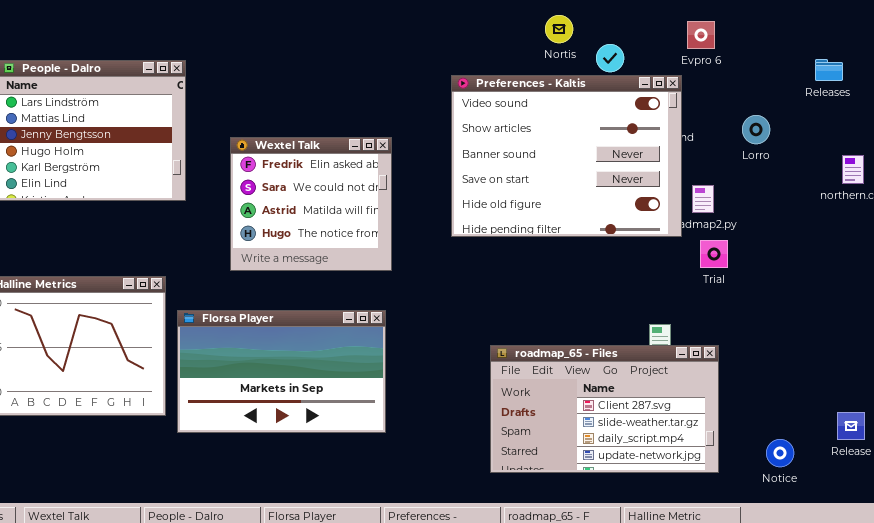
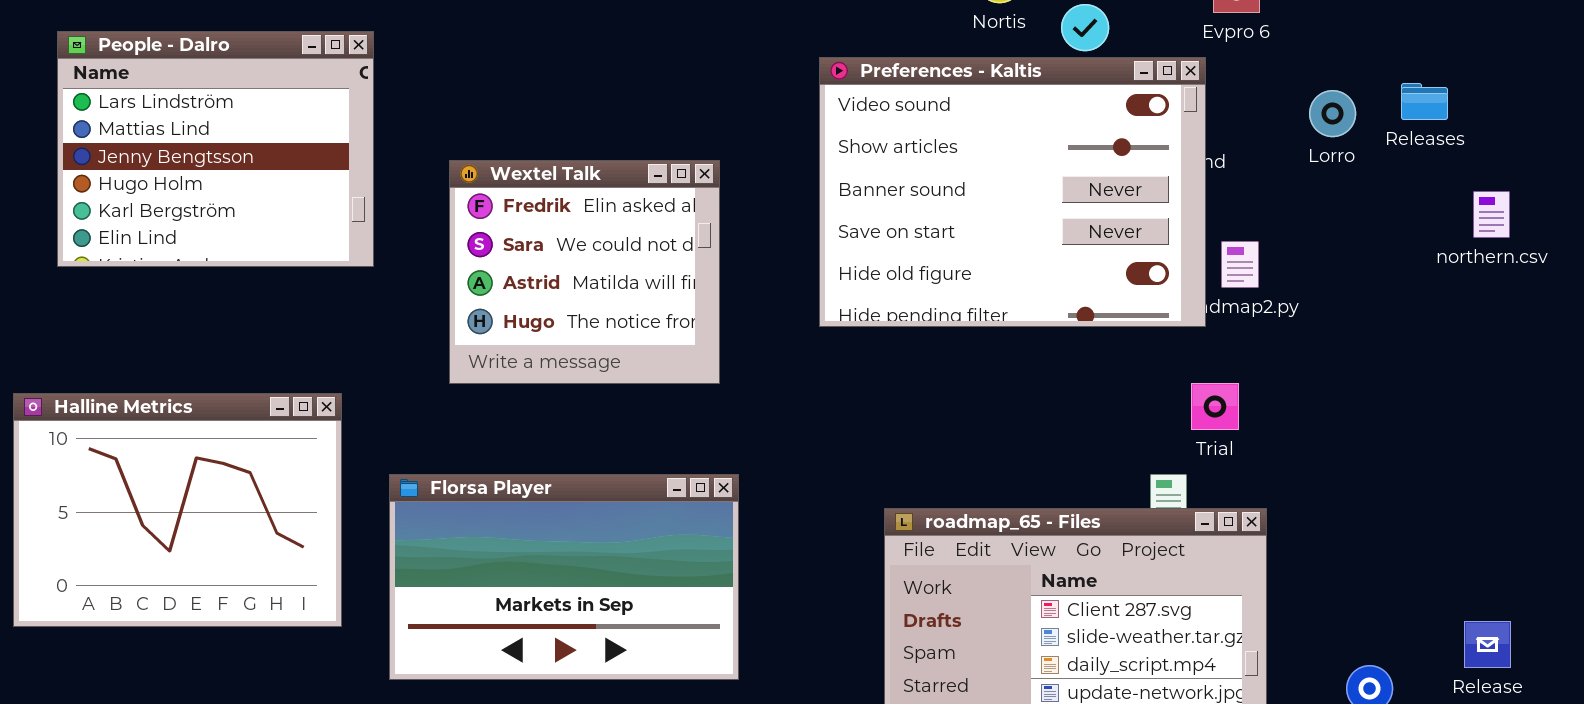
Releases: [815,59,843,81] -> [1401,83,1448,120], moved
Lorro: [742,115,770,144] -> [1309,90,1356,137], moved
Trial: [700,240,728,268] -> [1191,383,1239,430], moved
Florsa Player: [177,310,386,433] -> [389,474,739,680], moved

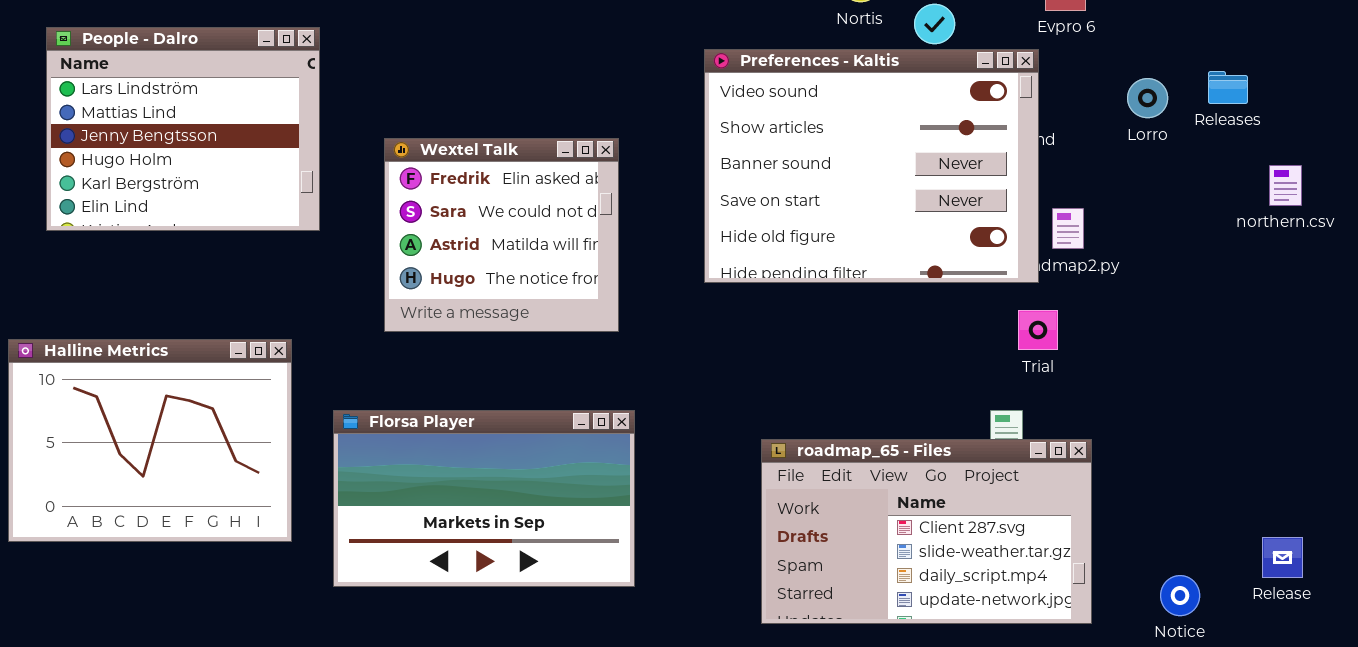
Trial: [1191,383,1239,430] -> [1018,310,1058,350], moved

